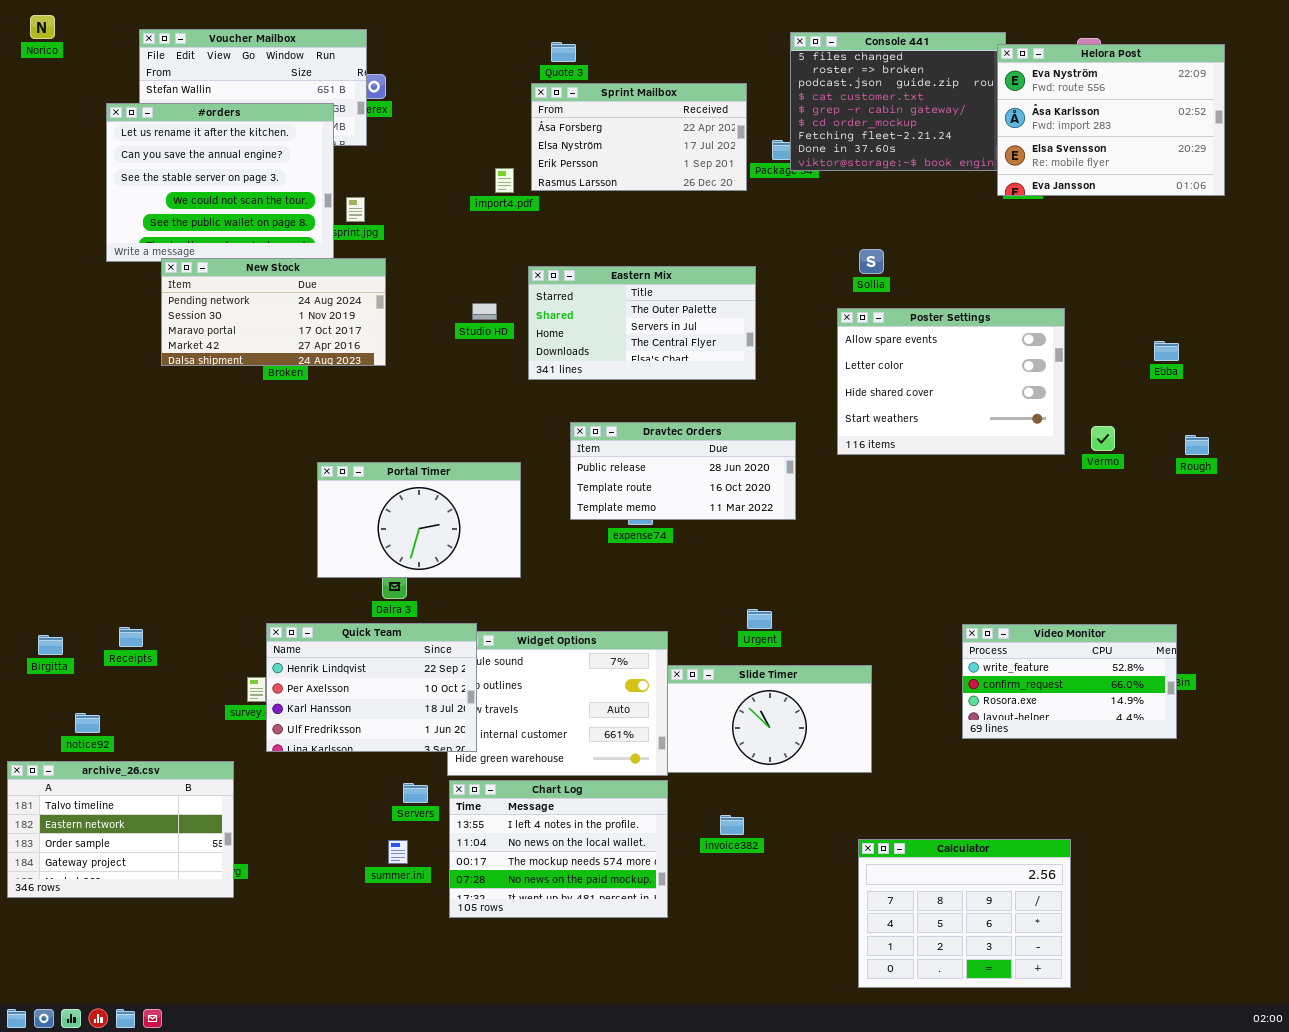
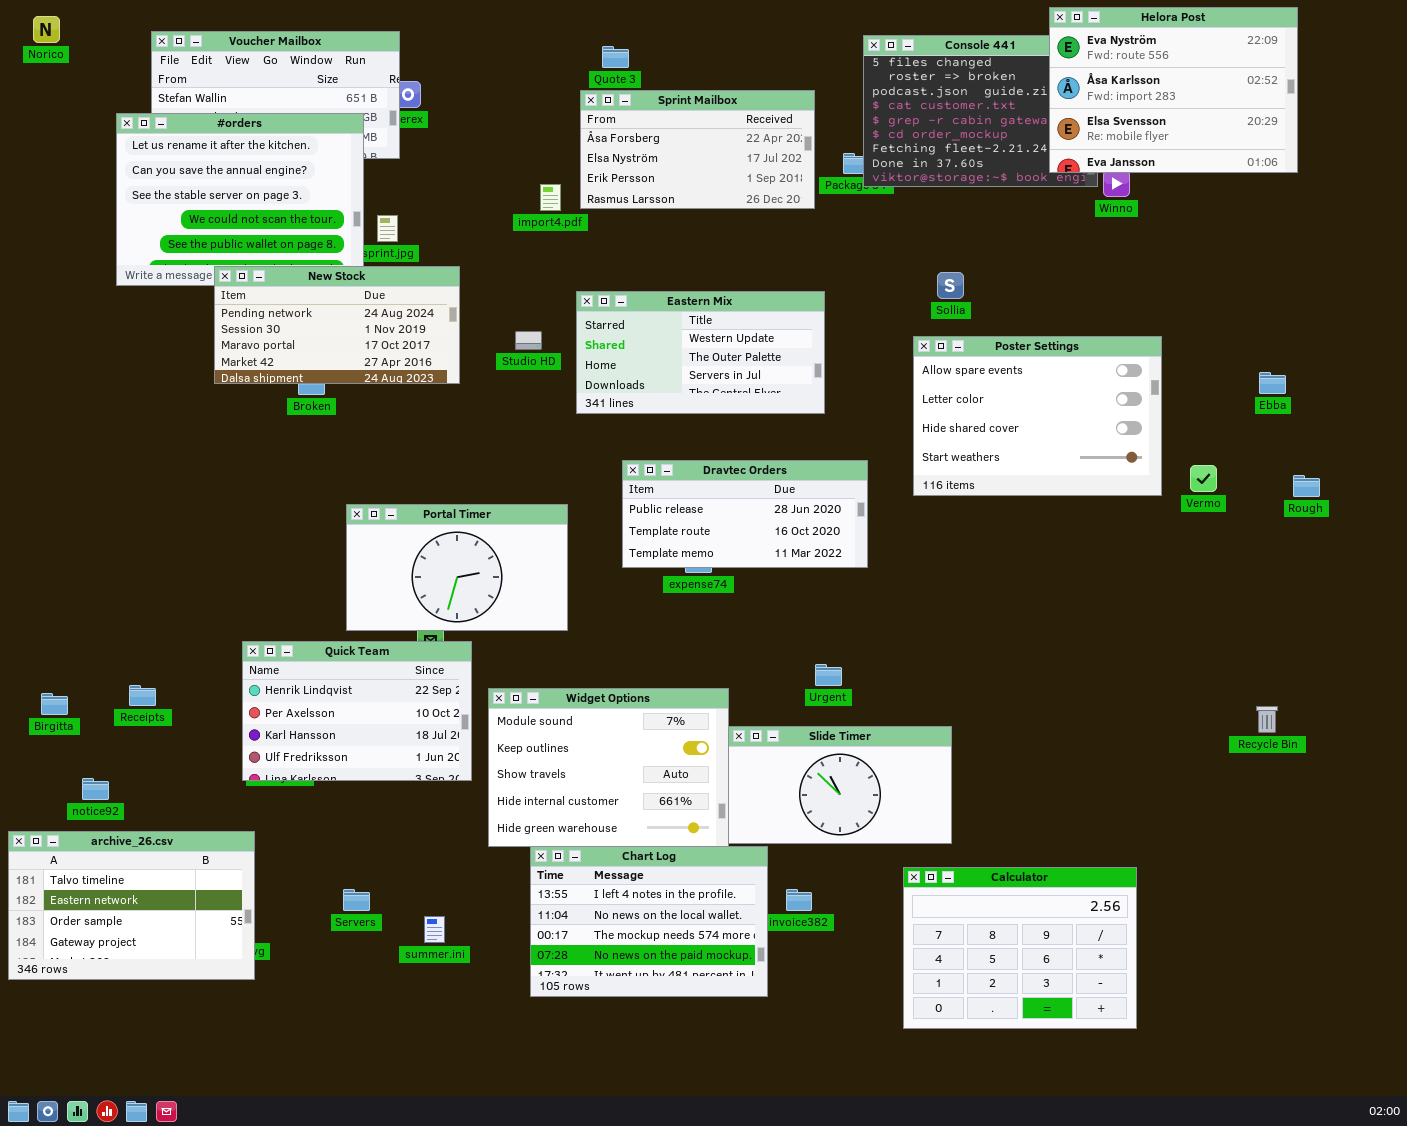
Helora Post: [997,44,1225,196] -> [1049,7,1298,173], moved
New Stock: [161,258,386,366] -> [214,266,460,384], moved
Eastern Mix: [528,266,756,380] -> [576,291,825,414], scrolled up 1 row
Quick Team: [266,623,477,752] -> [242,641,472,781], moved
Video Monitor: [962,624,1177,739] -> none, closed
Chart Log: [449,780,668,918] -> [530,846,768,997], moved
Servers: [403,783,428,803] -> [343,889,370,911], moved
Calculator: [858,839,1071,988] -> [903,867,1137,1029], moved

